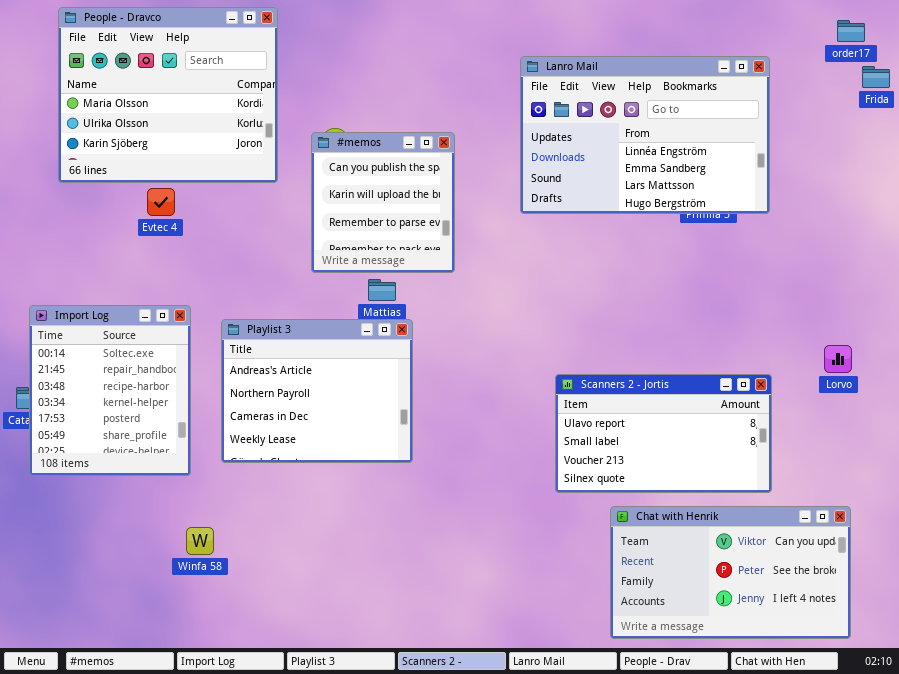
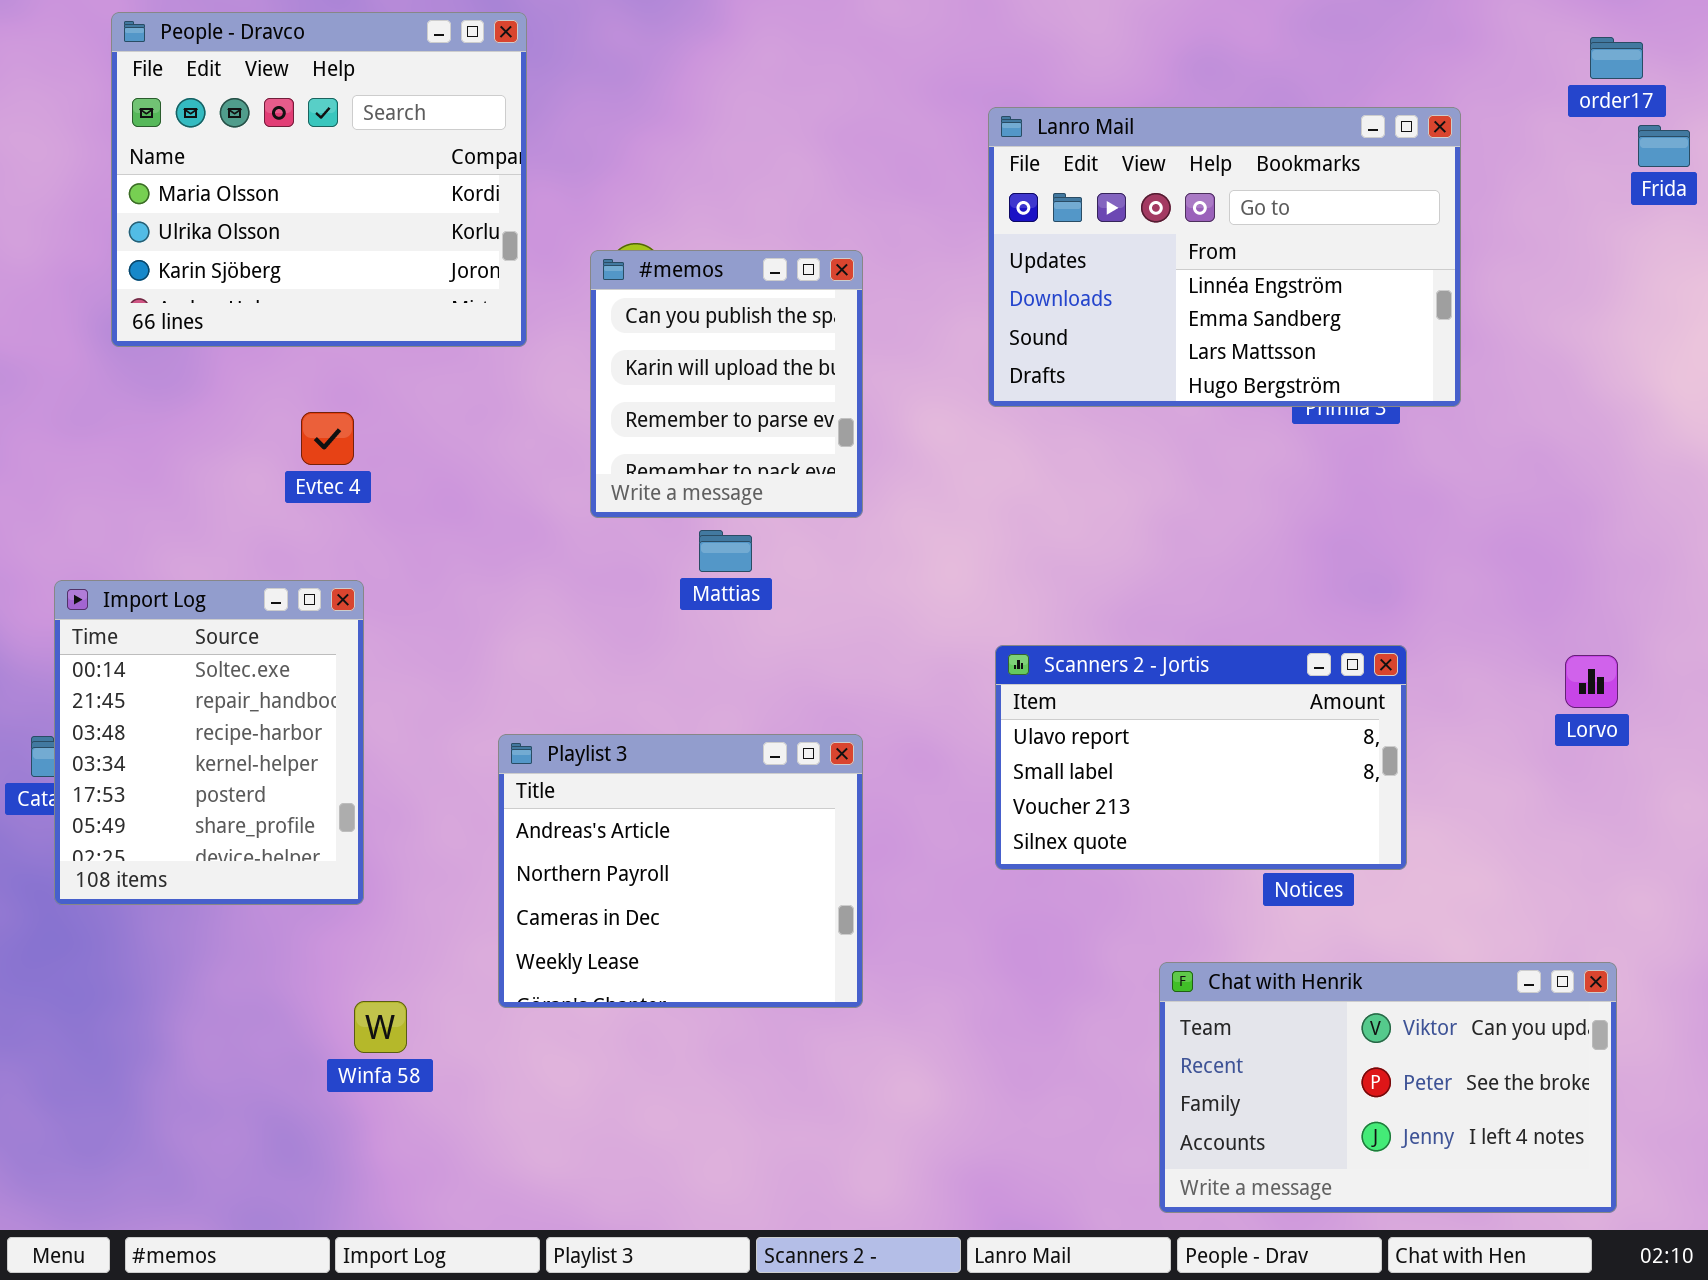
Evtec 4: [147,188,175,216] -> [301,412,354,465], moved
Playlist 3: [221,319,413,463] -> [498,734,863,1008], moved
Scanners 2 - Jortis: [555,374,772,493] -> [995,645,1407,870], moved

